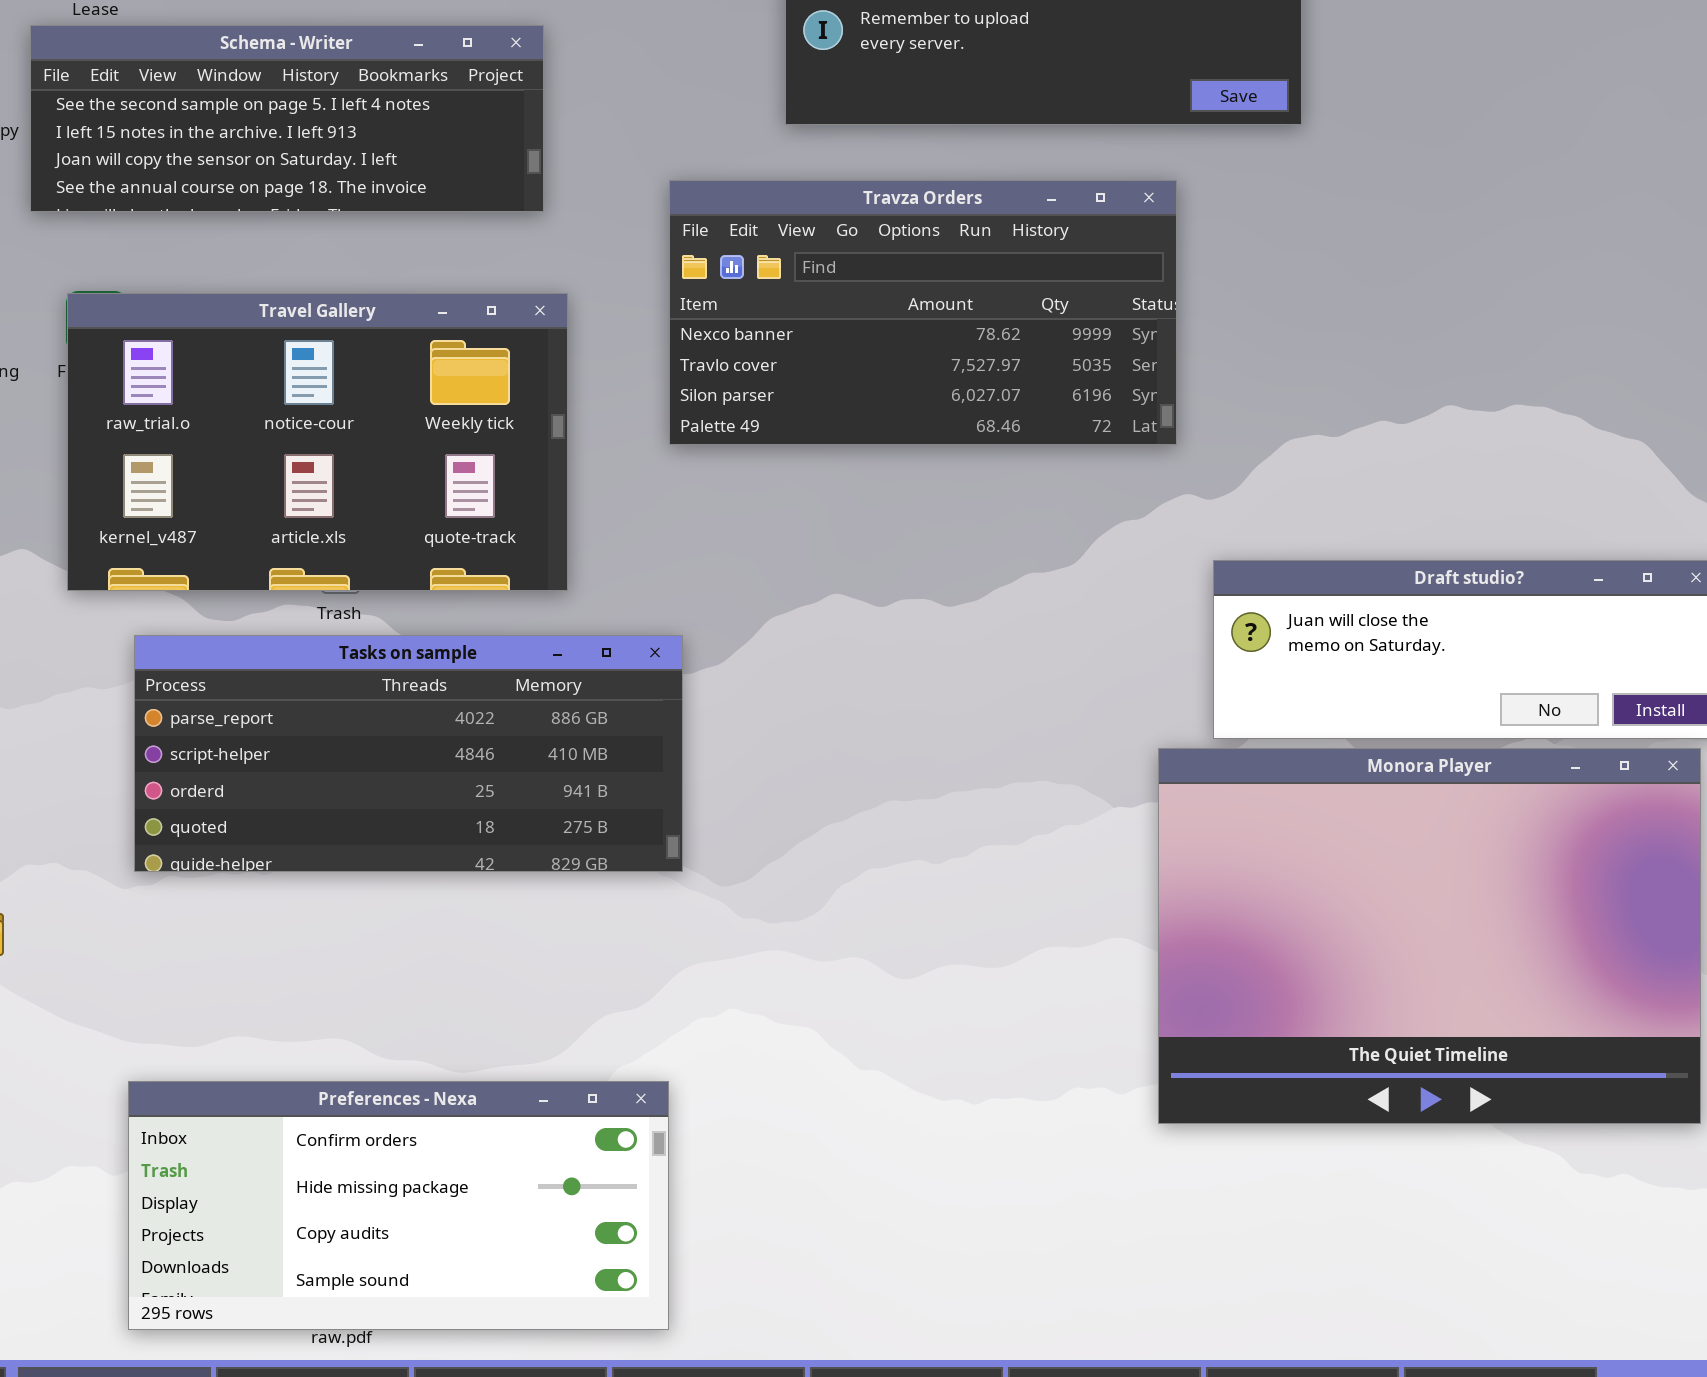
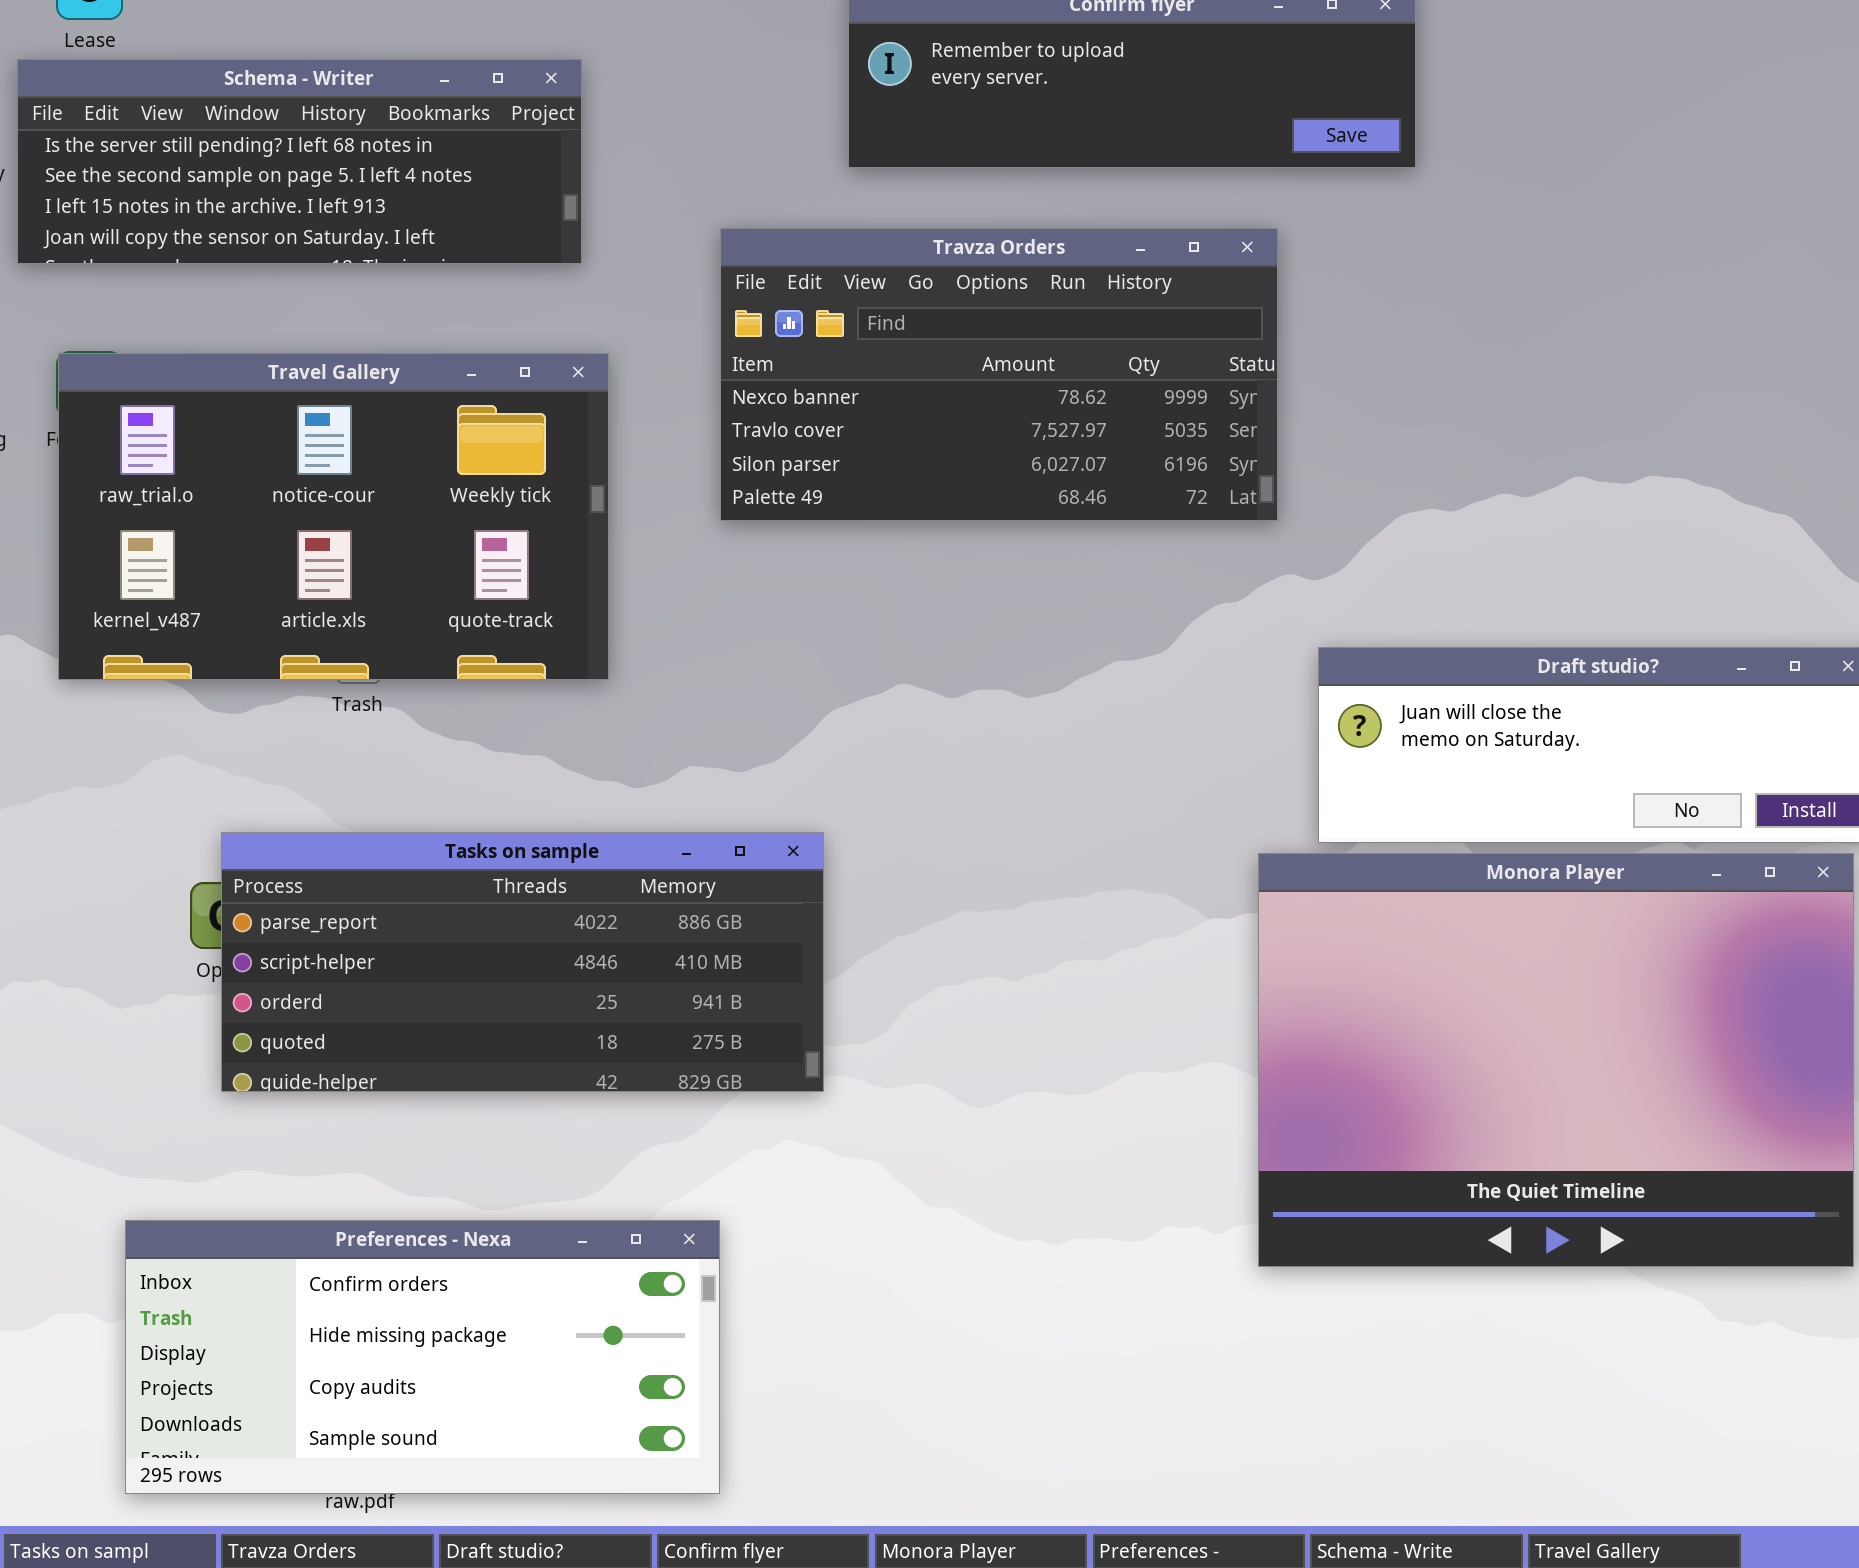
Schema - Writer: [30,25,544,212] -> [17,59,582,264], scrolled up 1 row
Tasks on sample: [134,635,683,872] -> [221,832,824,1092], moved

